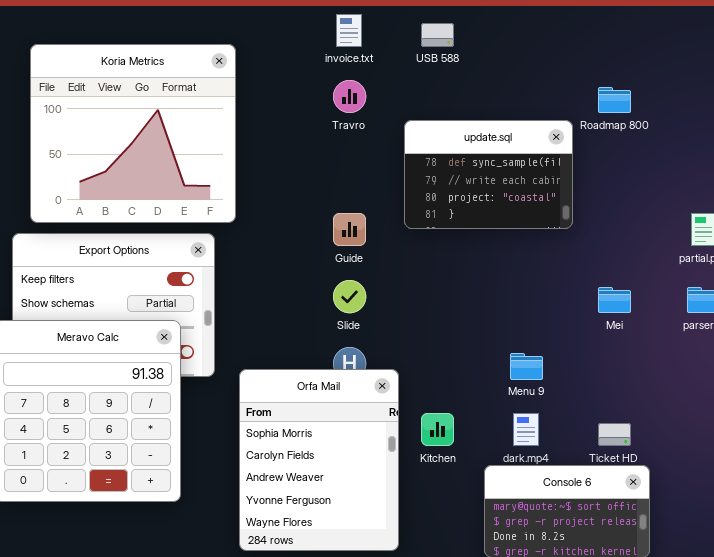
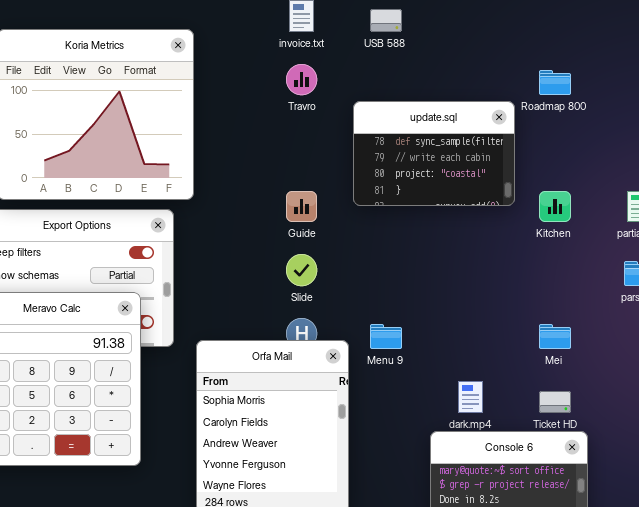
Mei: [598,287,631,313] -> [539,324,571,349], moved
Menu 9: [510,353,543,380] -> [370,324,402,349], moved
Kitchen: [421,413,454,446] -> [539,191,571,222], moved

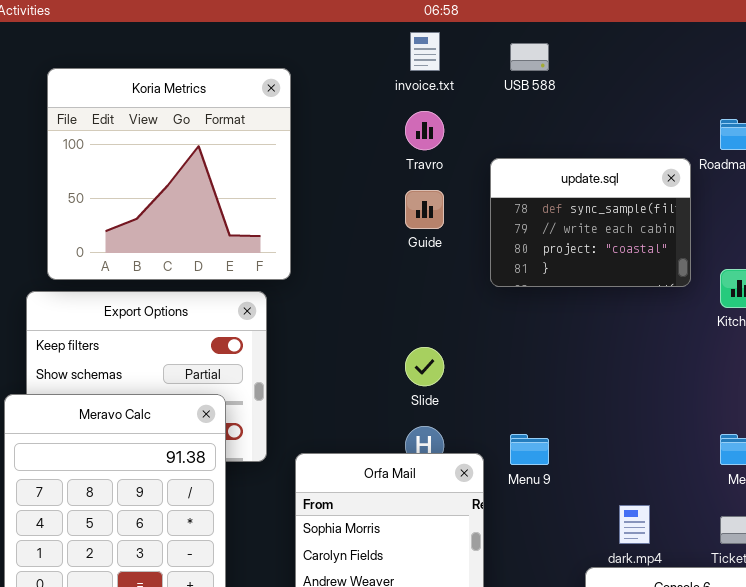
Guide: [286,191,317,222] -> [405,190,444,229], moved

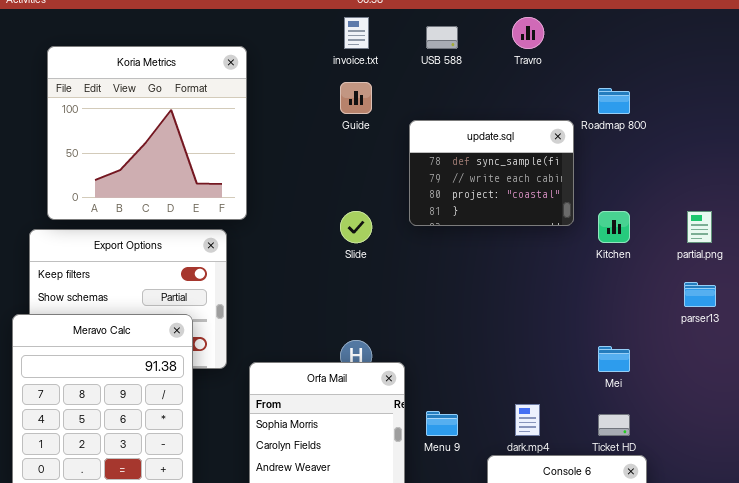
Travro: [405,111,444,150] -> [512,17,544,49], moved
Guide: [405,190,444,229] -> [340,82,372,114], moved
Slide: [405,347,444,386] -> [340,211,372,243], moved
Menu 9: [510,434,549,465] -> [426,411,458,436], moved

